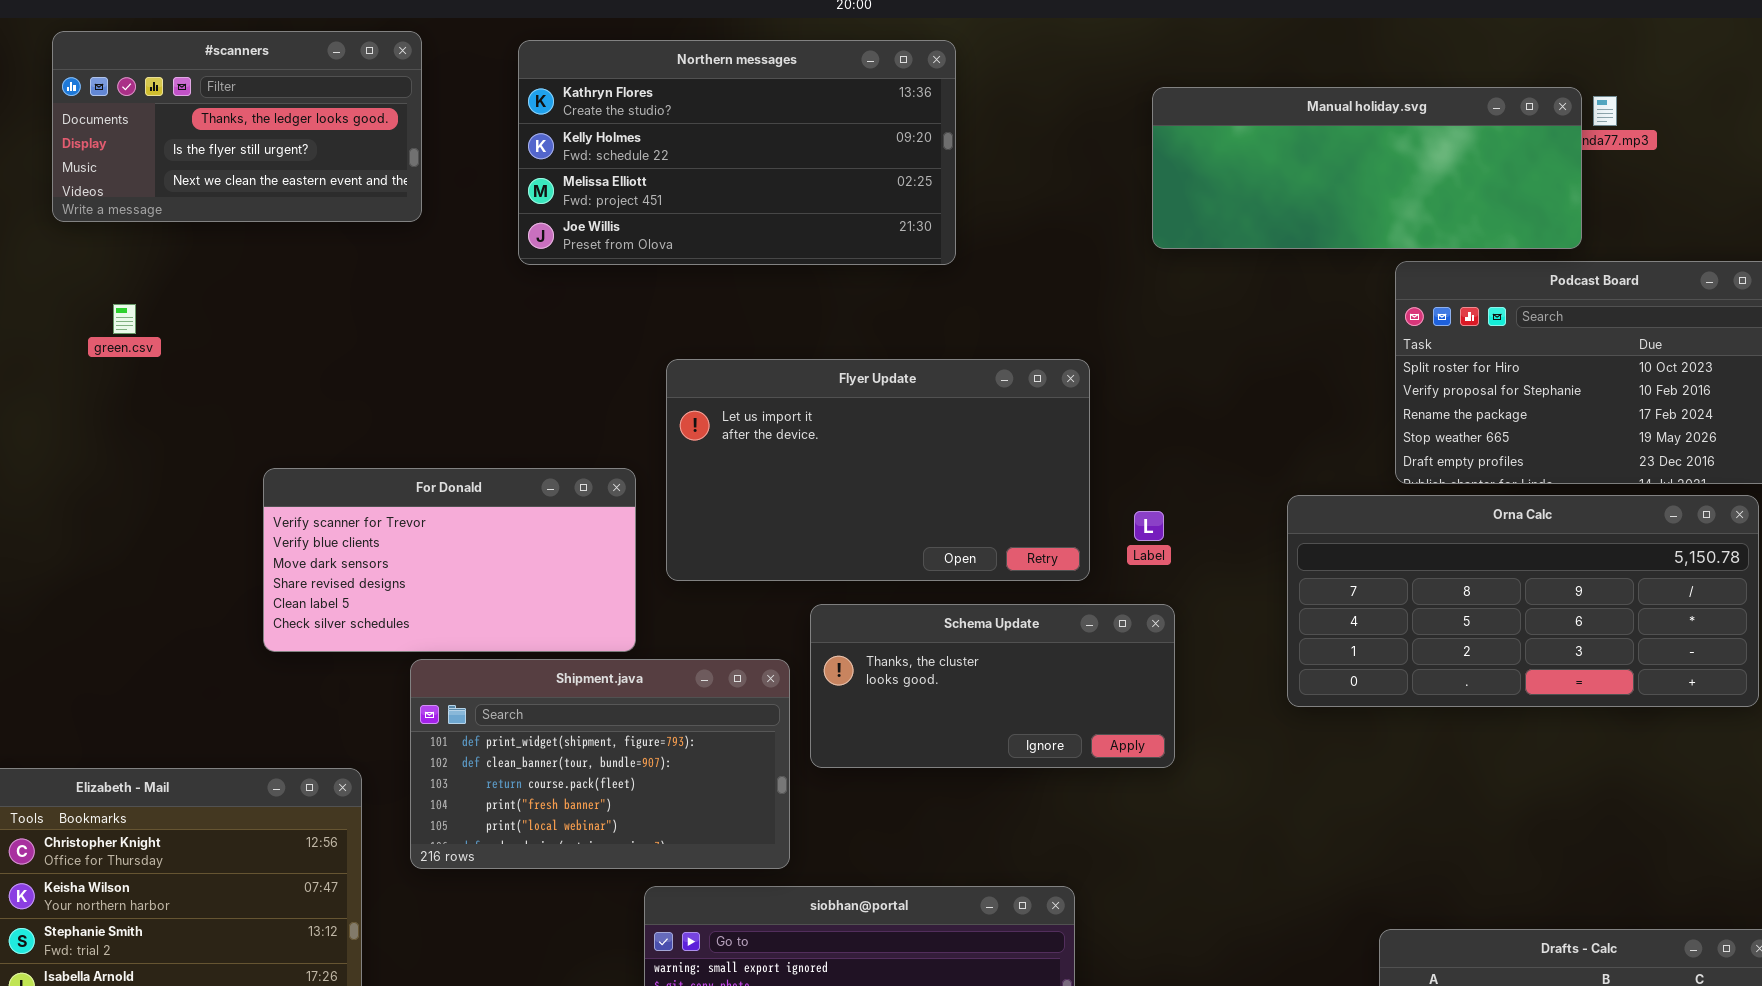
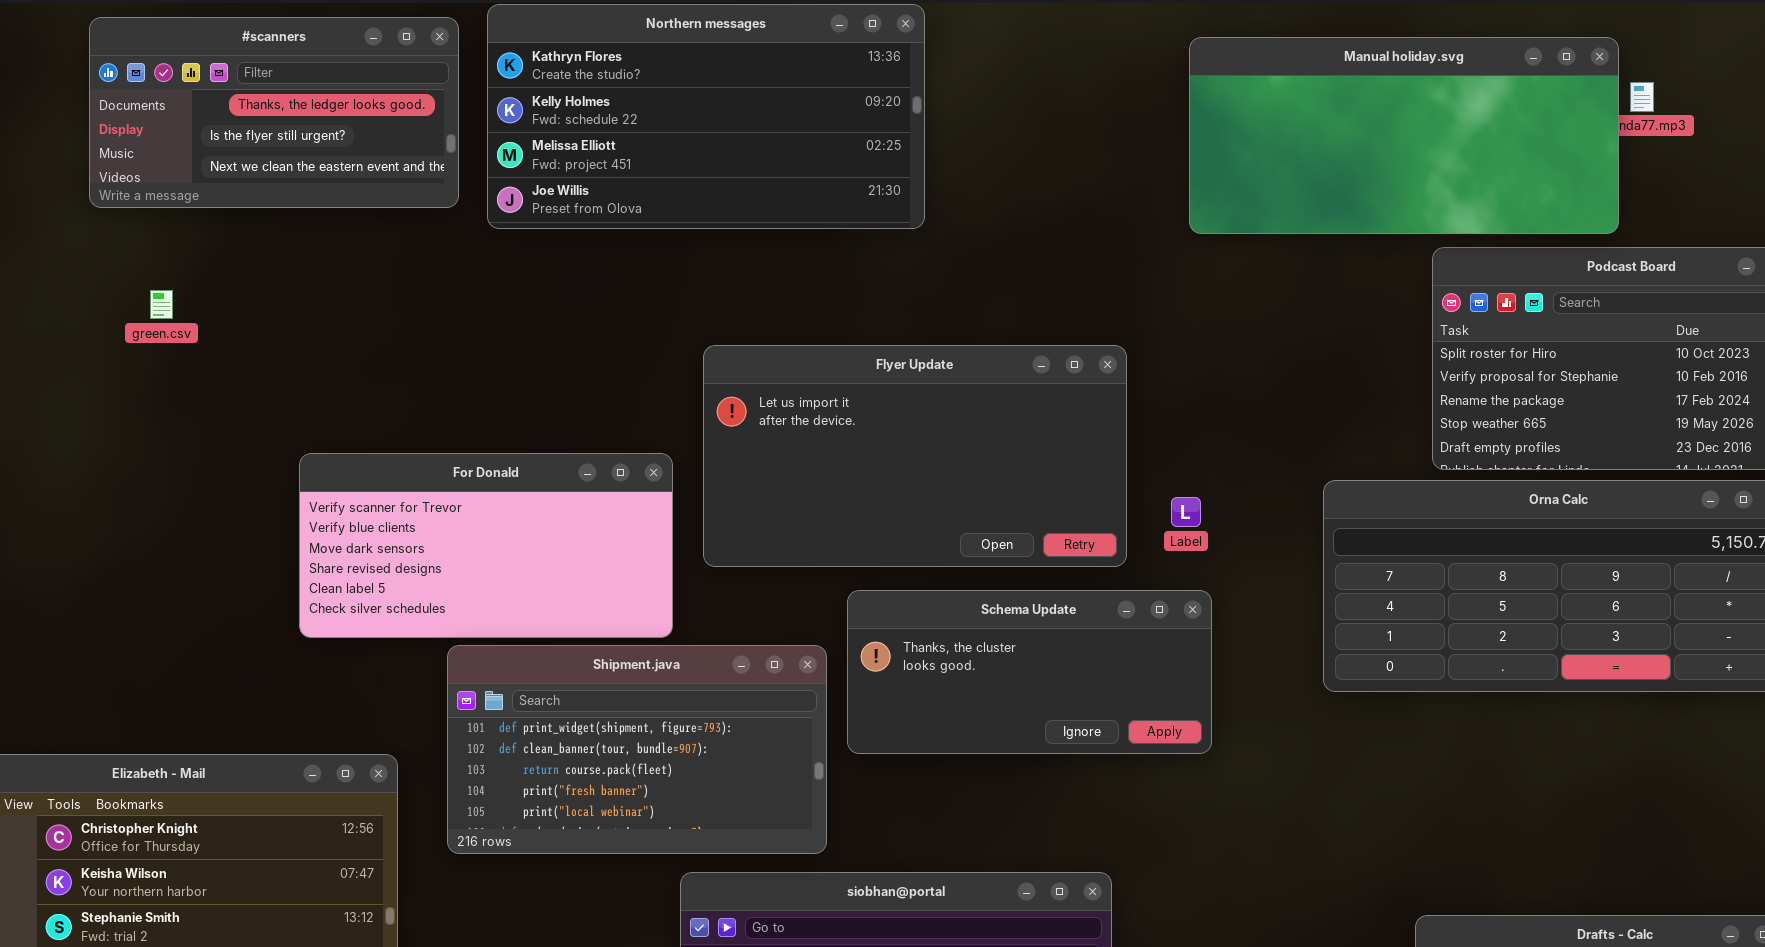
Northern messages: [518,40,956,265] -> [487,4,925,229], moved
Manual holiday.svg: [1152,87,1582,249] -> [1189,37,1619,234], resized

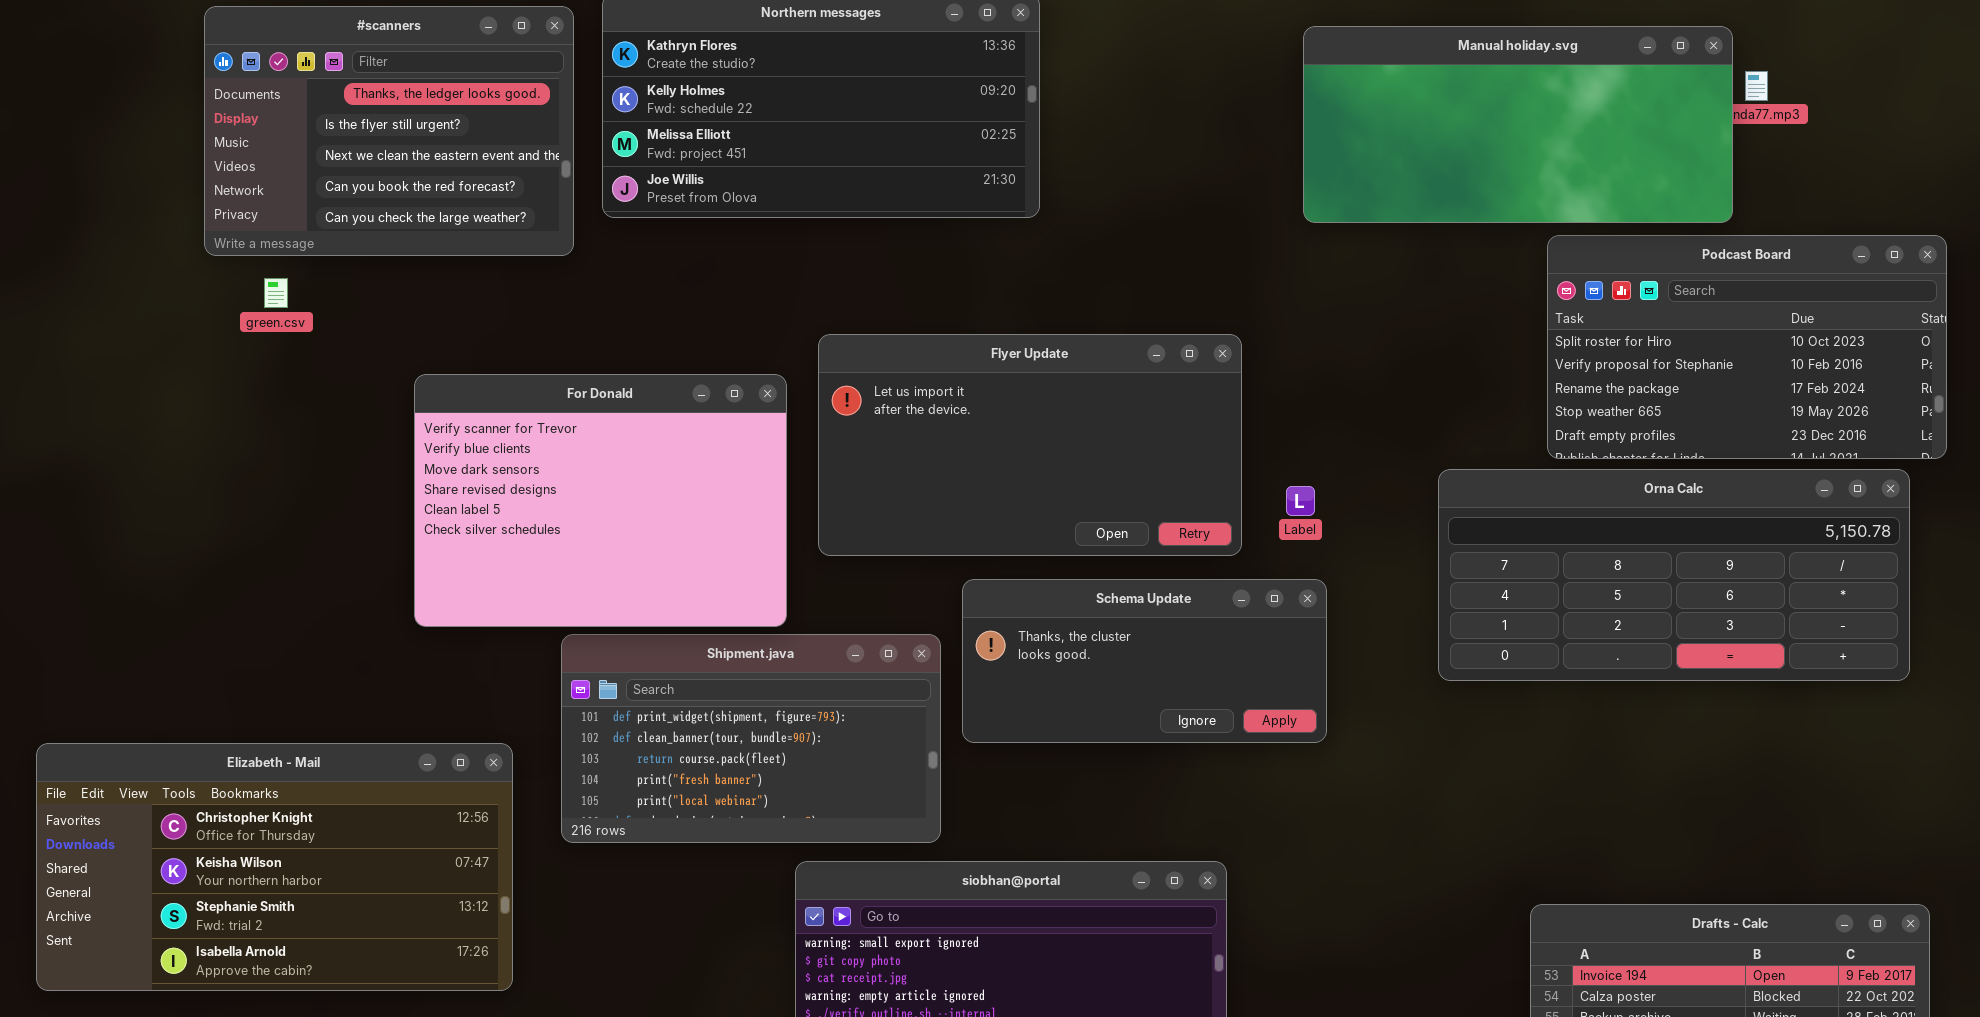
#scanners: [89,17,459,208] -> [204,6,574,256], resized
For Donald: [299,453,673,638] -> [414,374,787,627], resized

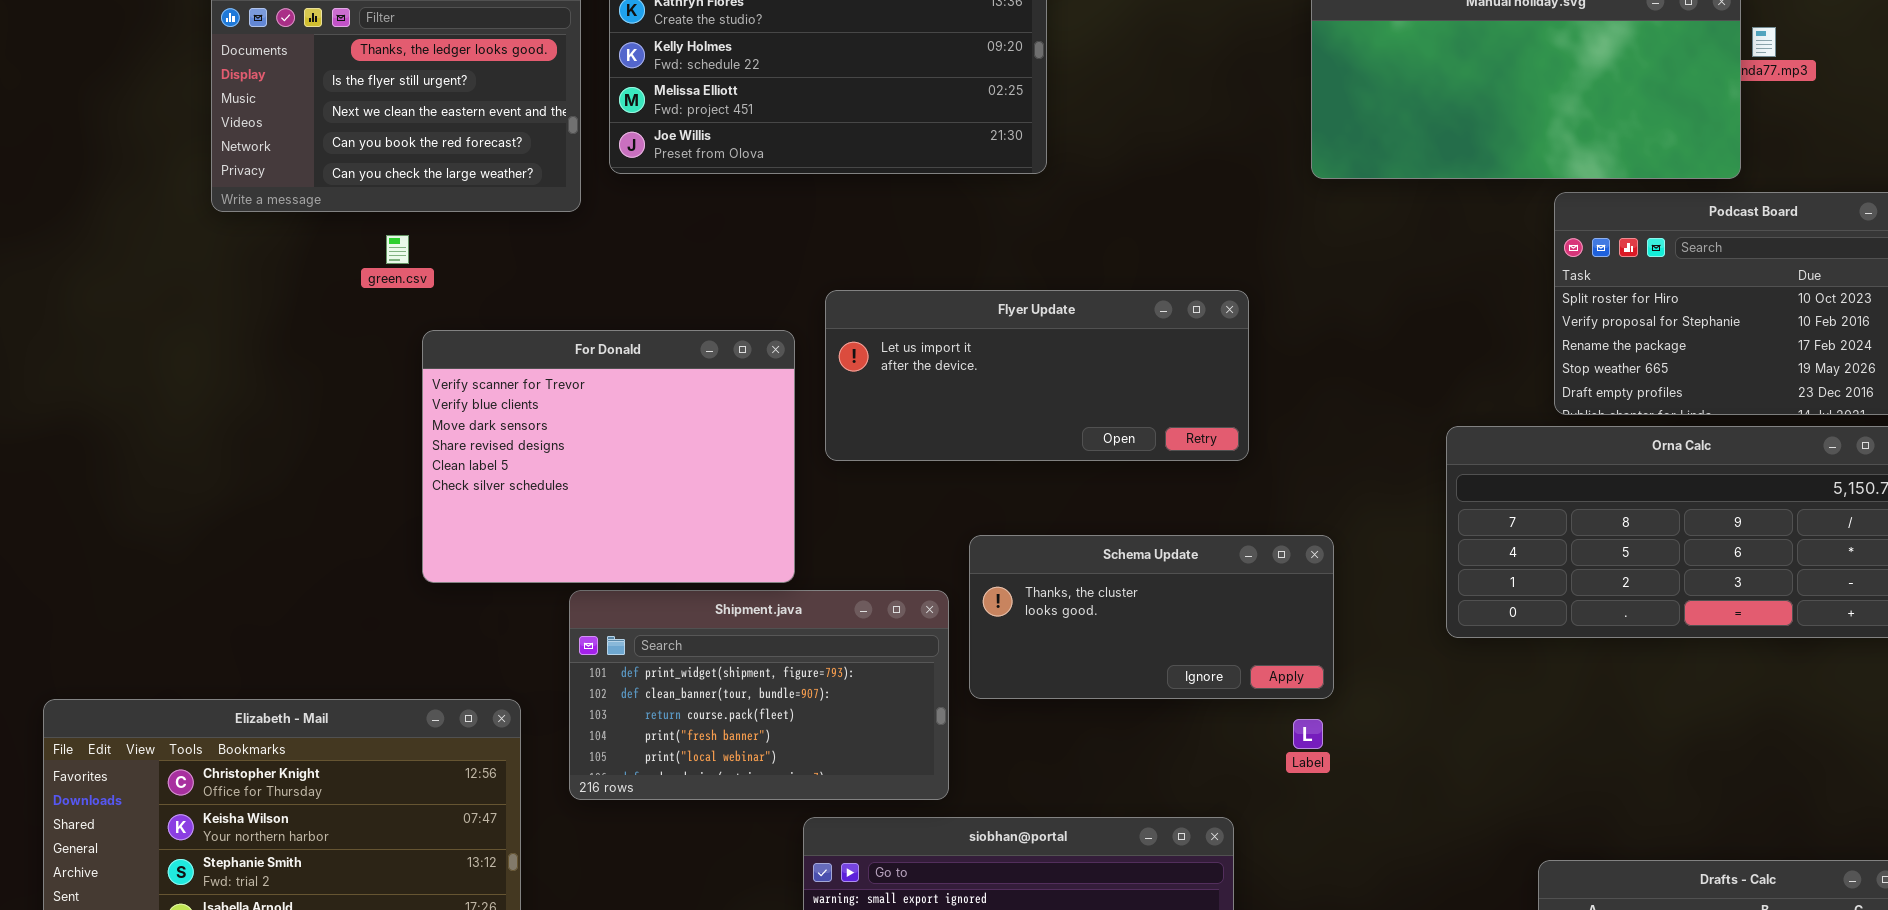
green.csv: [264,278,288,308] -> [386,235,409,264], moved
Flyer Update: [818,334,1242,556] -> [825,290,1249,461], resized
Label: [1286,486,1315,516] -> [1293,719,1323,749], moved

